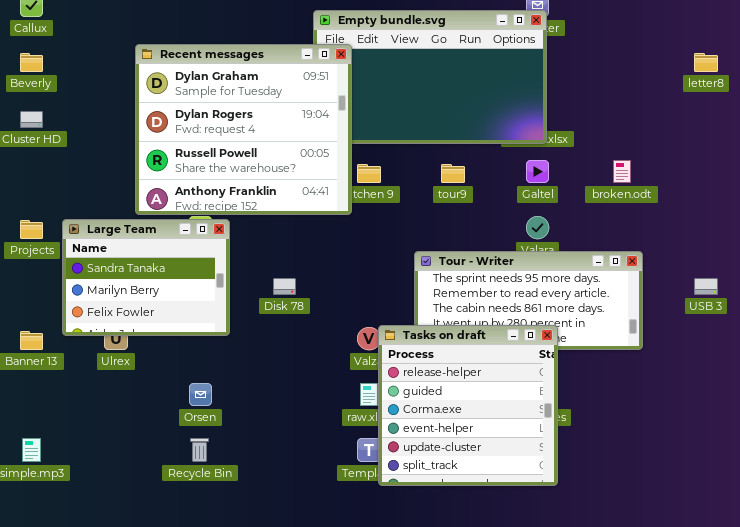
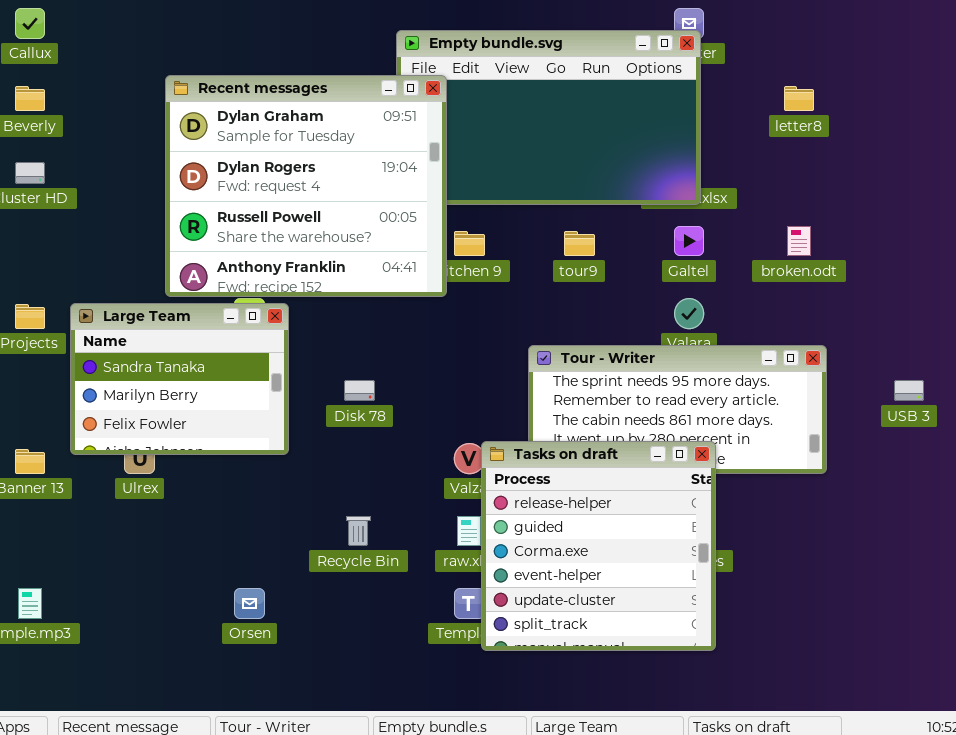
letter8: [694,53,718,72] -> [784,86,814,111], moved
Orsen: [189,383,212,406] -> [234,588,265,619], moved
Recycle Bin: [190,438,209,462] -> [346,516,371,546], moved

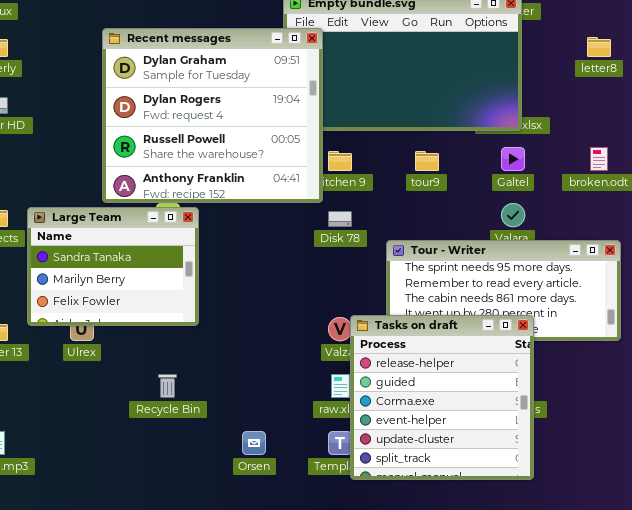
Disk 78: [344,380,375,401] -> [328,211,352,227], moved
Recycle Bin: [346,516,371,546] -> [158,374,177,398], moved
Orsen: [234,588,265,619] -> [242,431,266,455], moved

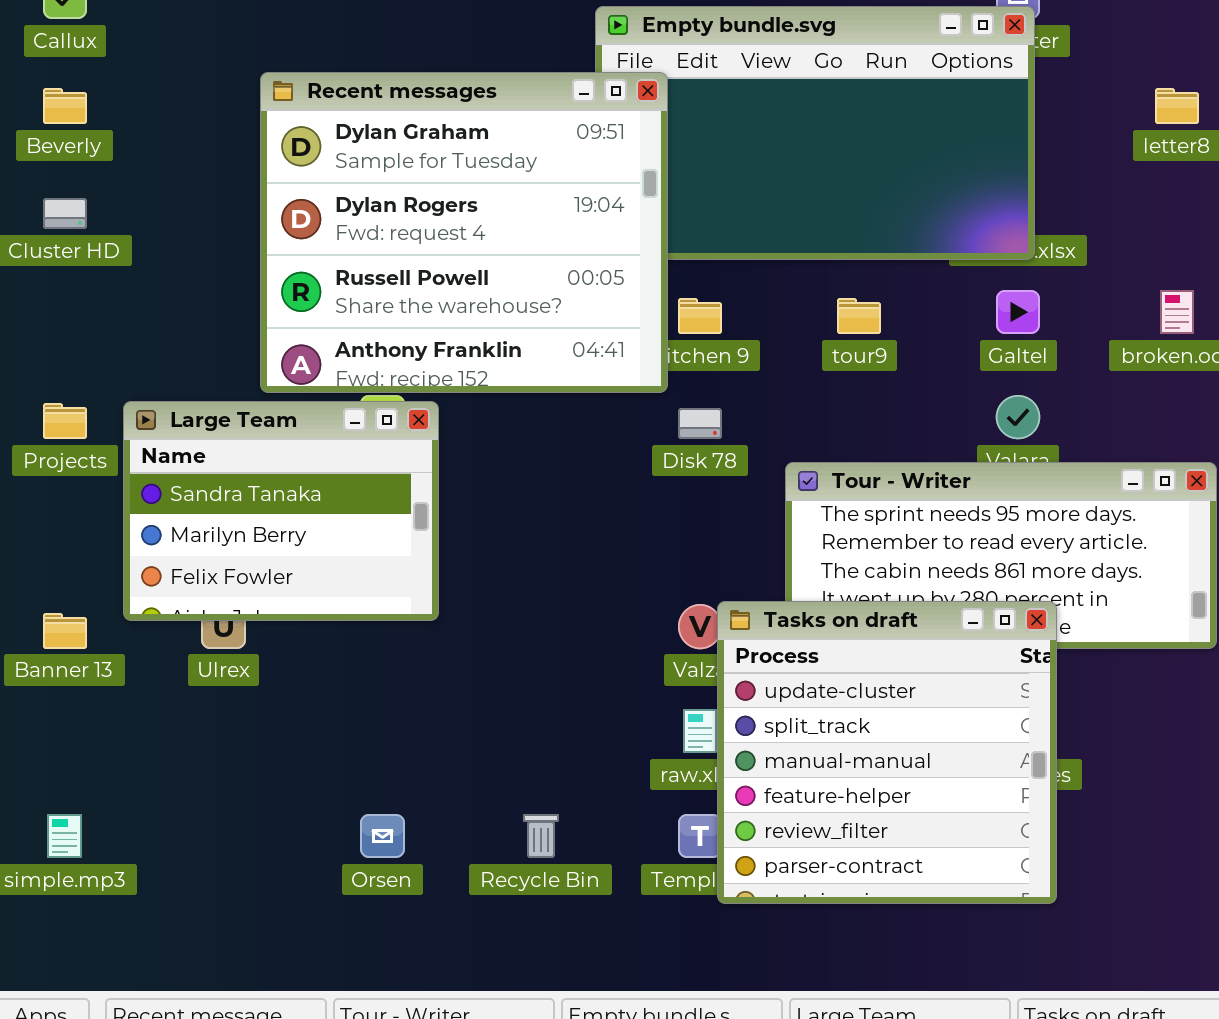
Tasks on draft: [350,315,534,480] -> [717,601,1057,904], scrolled down 4 rows
Recycle Bin: [158,374,177,398] -> [523,814,559,858], moved
Orsen: [242,431,266,455] -> [360,814,405,858], moved

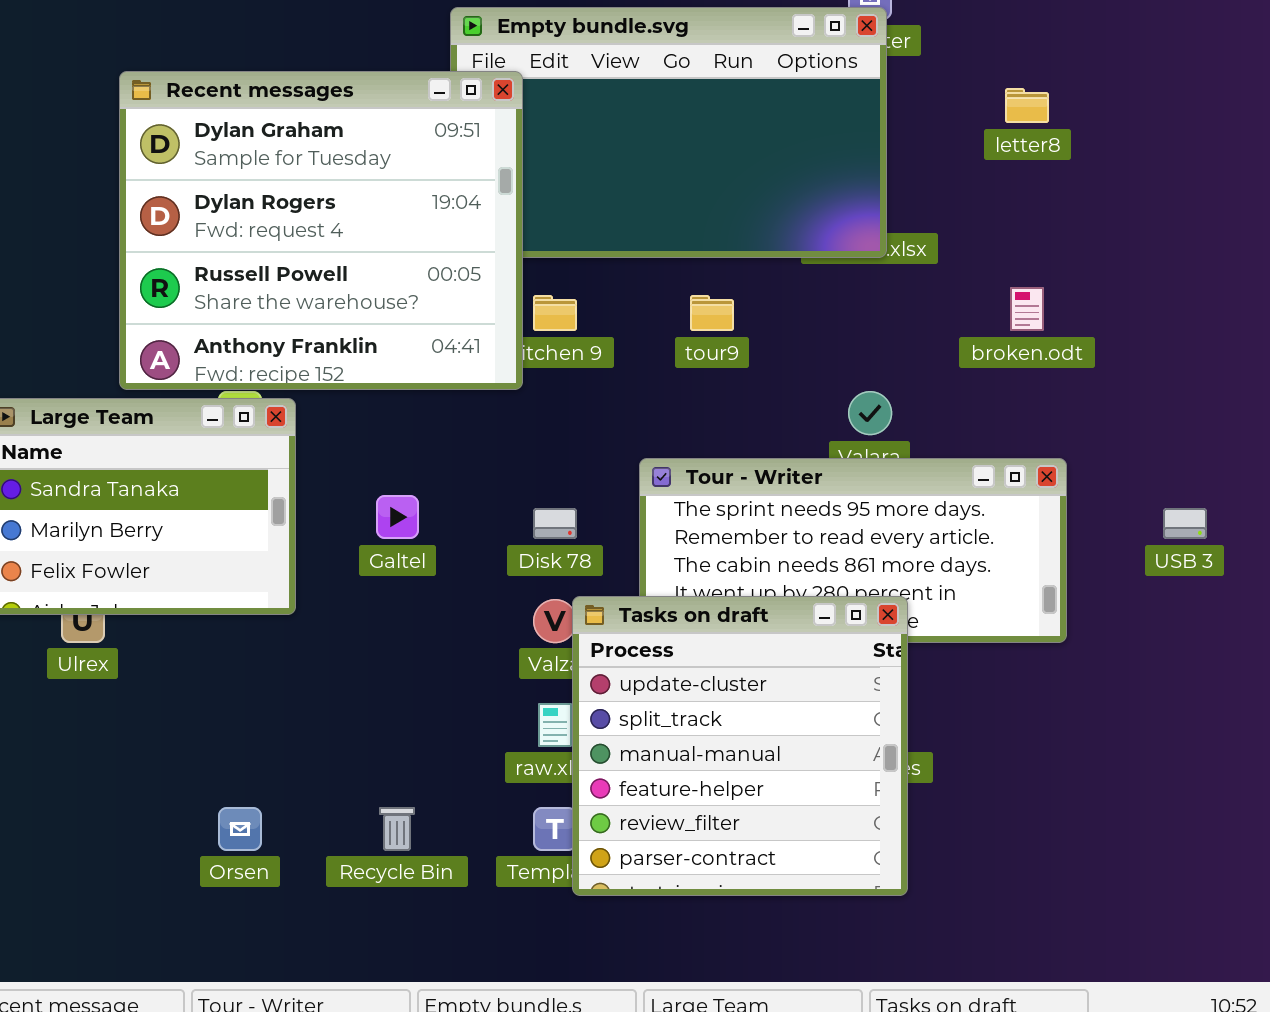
Galtel: [996,290,1040,334] -> [376,495,419,539], moved
Disk 78: [678,408,722,439] -> [533,508,577,539], moved

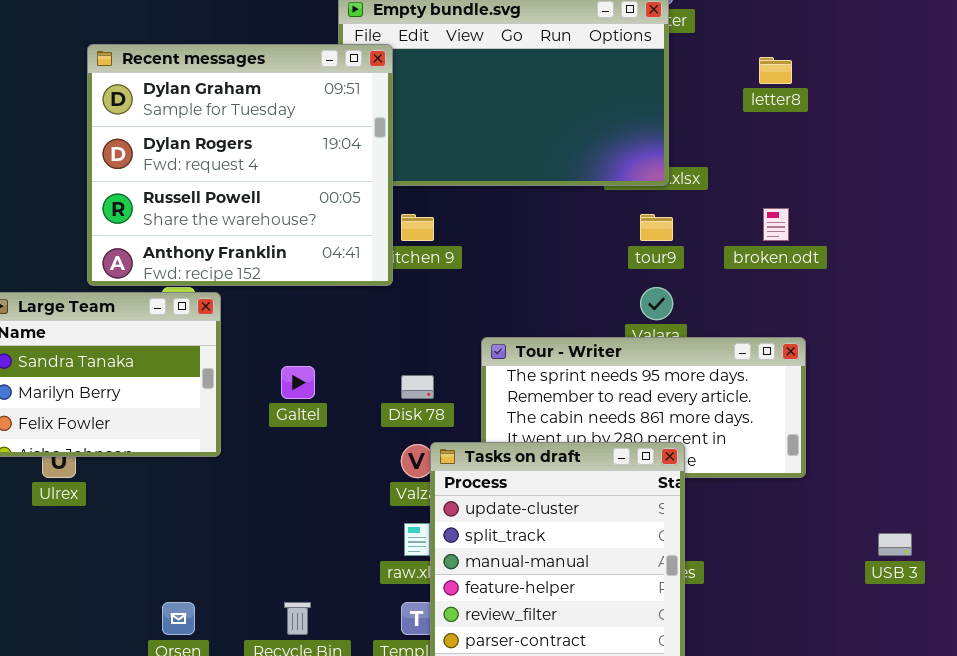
tour9: [690,295,734,331] -> [640,214,673,241], moved
USB 3: [1163,508,1207,539] -> [878,533,912,556], moved

